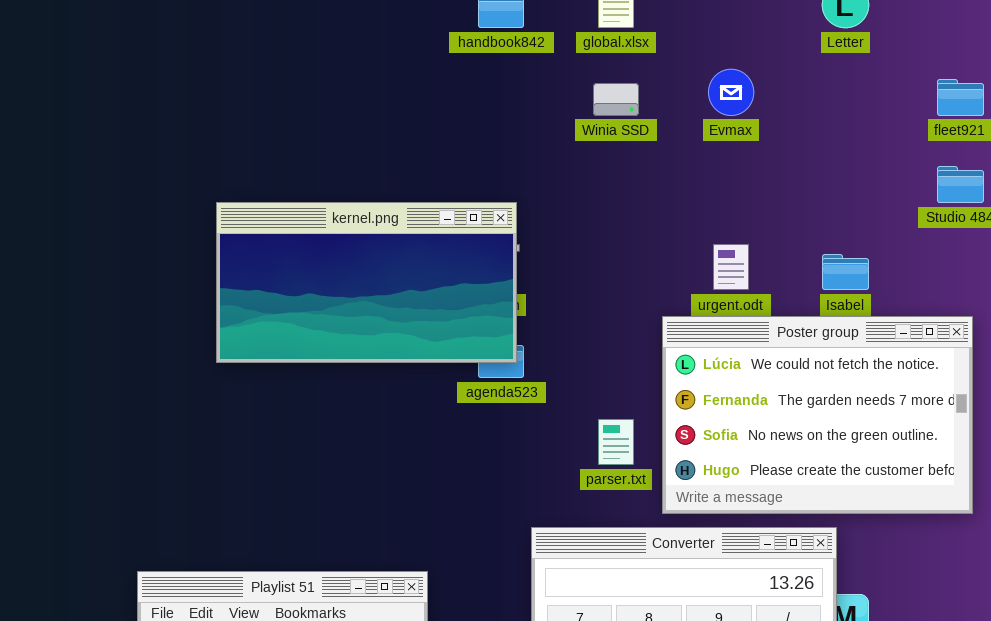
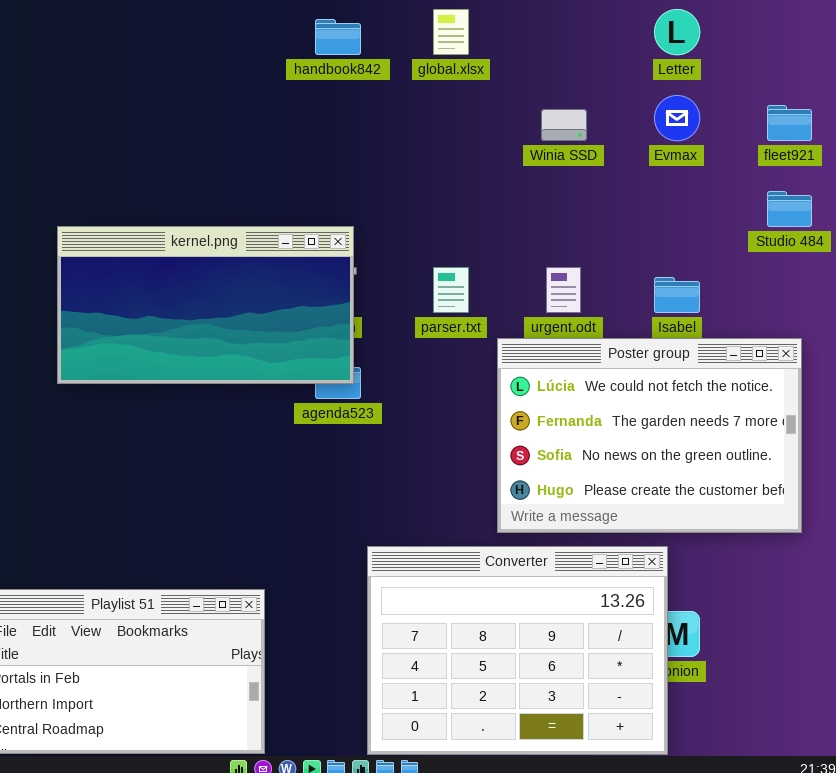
Evmax: [708,69,754,116] -> [654,95,700,141], moved
Winia SSD: [593,83,639,116] -> [541,109,587,141], moved
parser.txt: [598,419,634,465] -> [433,267,469,313], moved

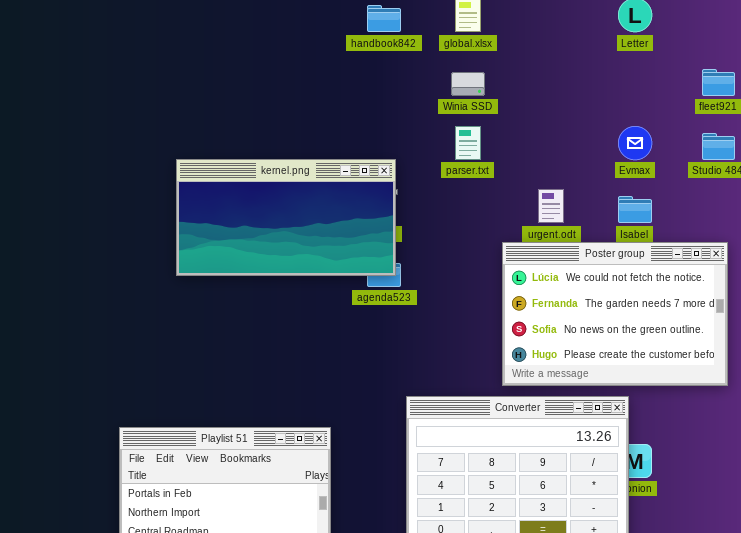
Evmax: [654,95,700,141] -> [618,126,652,160], moved
Winia SSD: [541,109,587,141] -> [451,72,485,96], moved
parser.txt: [433,267,469,313] -> [455,126,481,160], moved

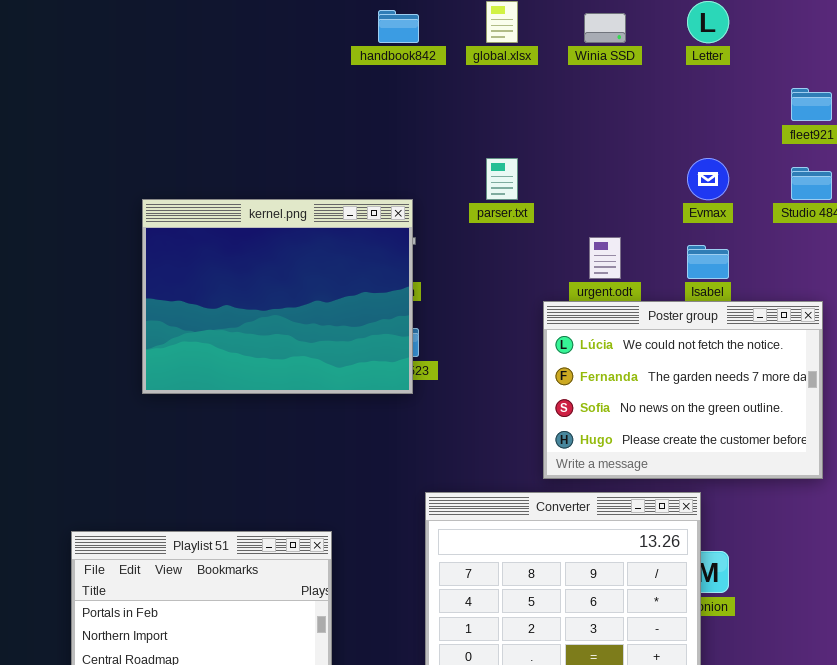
Winia SSD: [451,72,485,96] -> [584,13,626,43], moved
kernel.png: [176,159,396,276] -> [142,199,413,394], resized

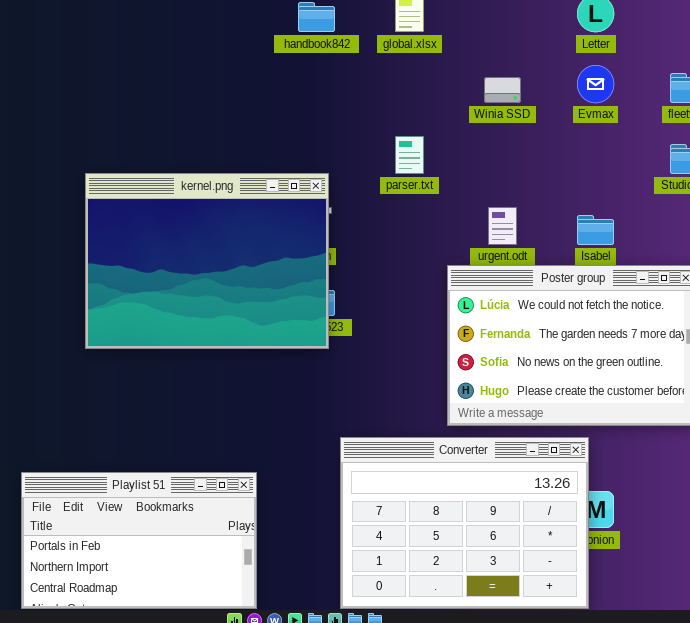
Winia SSD: [584,13,626,43] -> [484,77,521,103], moved
Evmax: [687,158,729,200] -> [577,65,614,103], moved

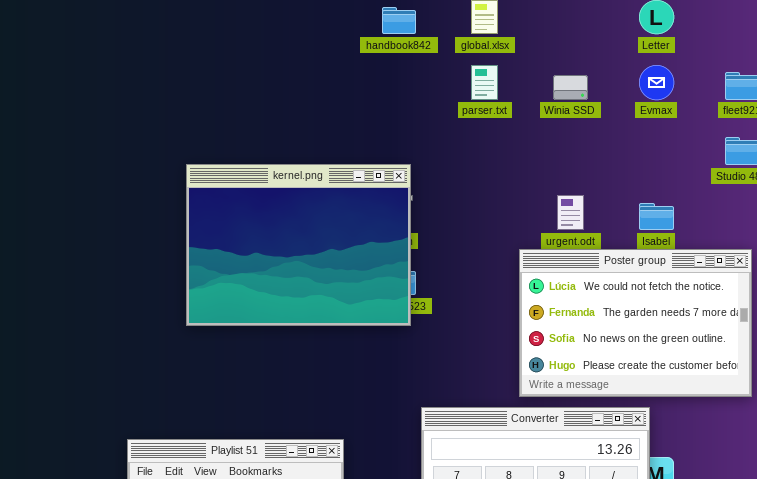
parser.txt: [395,136,424,174] -> [471,65,498,100], moved

